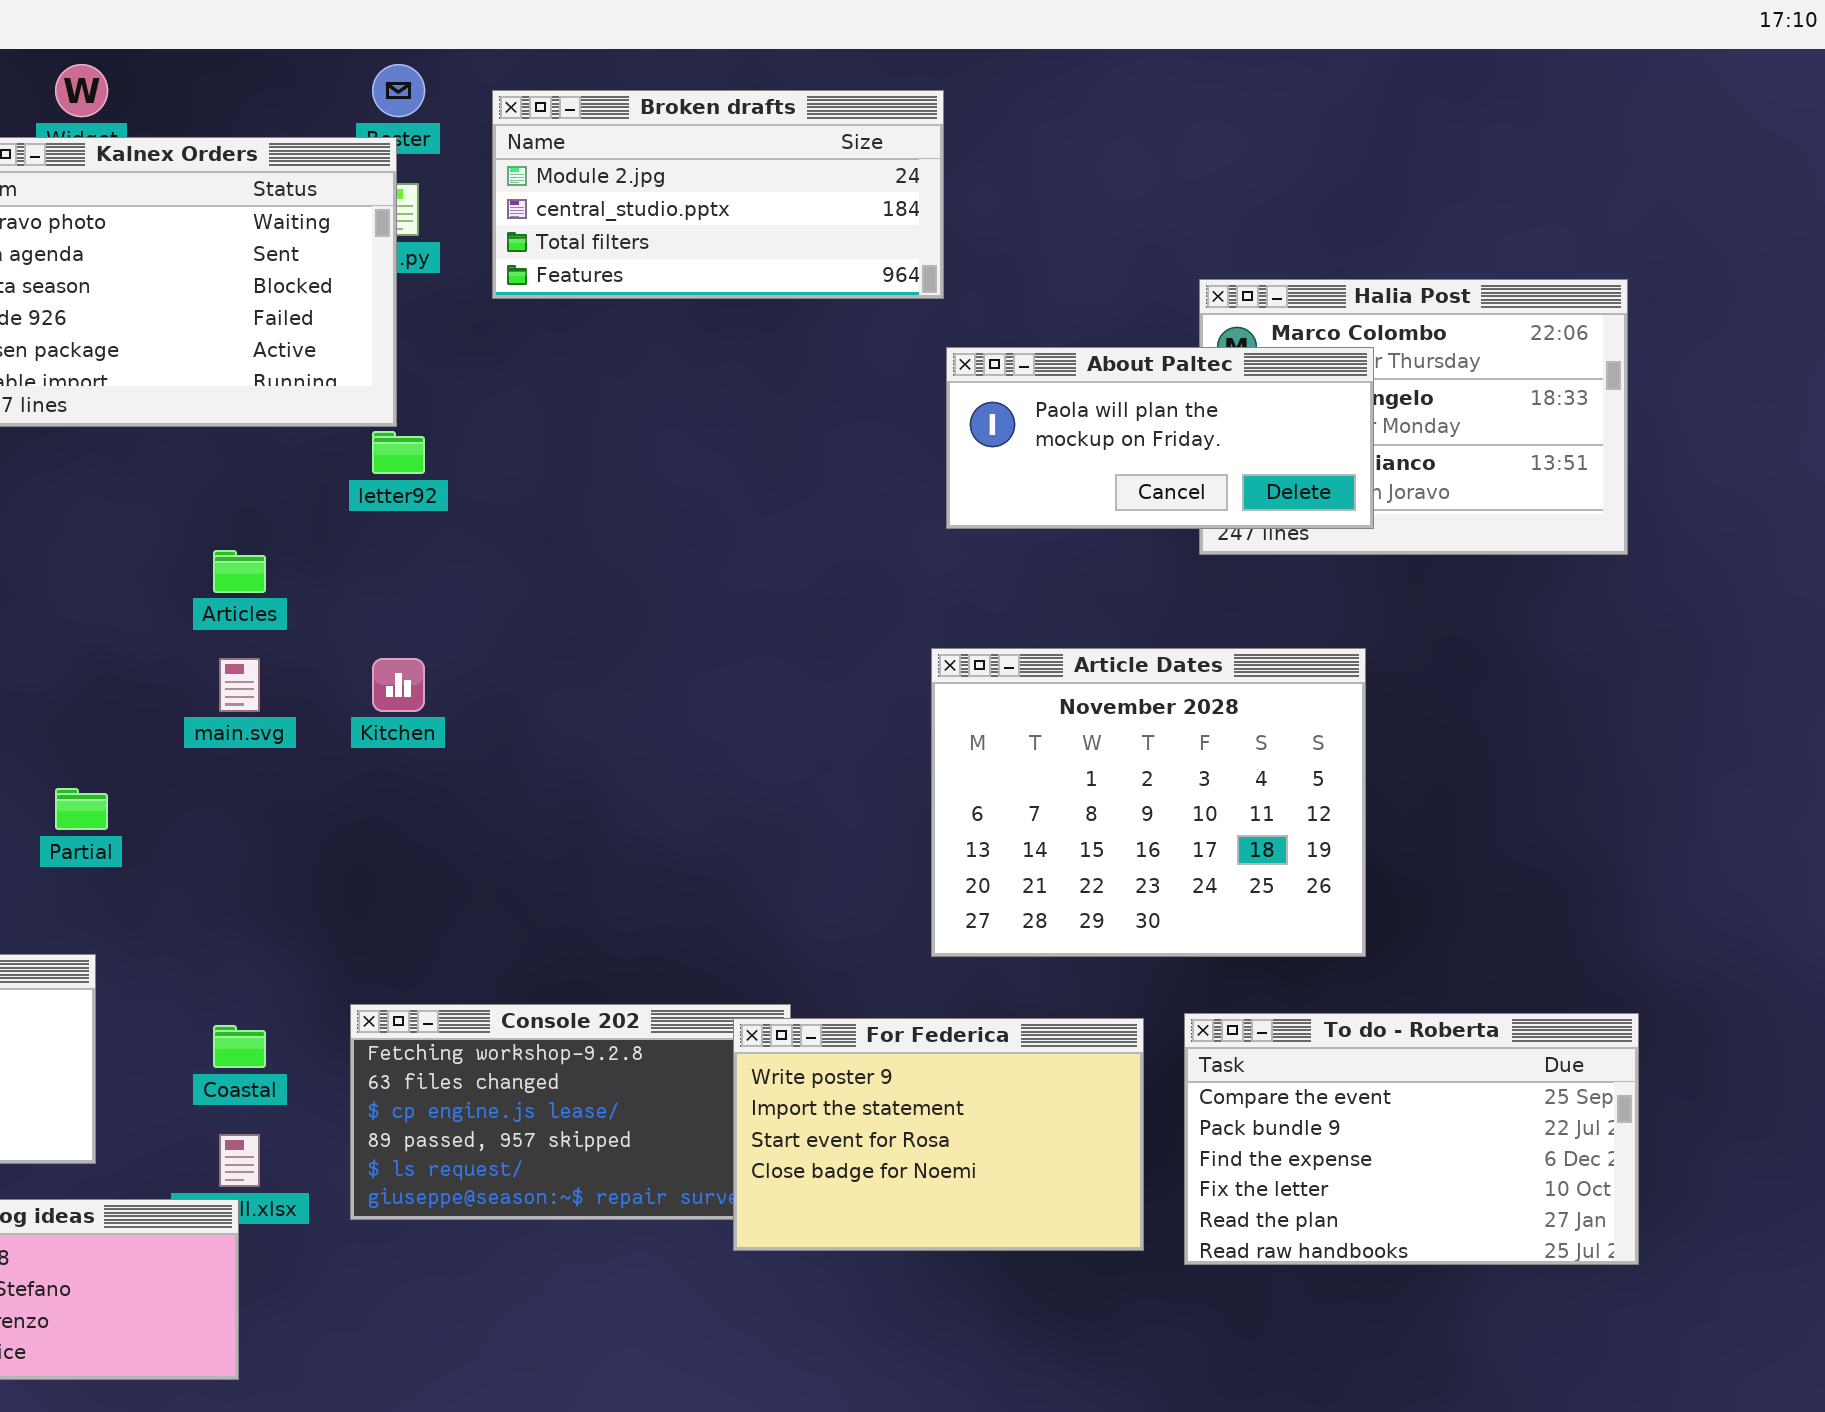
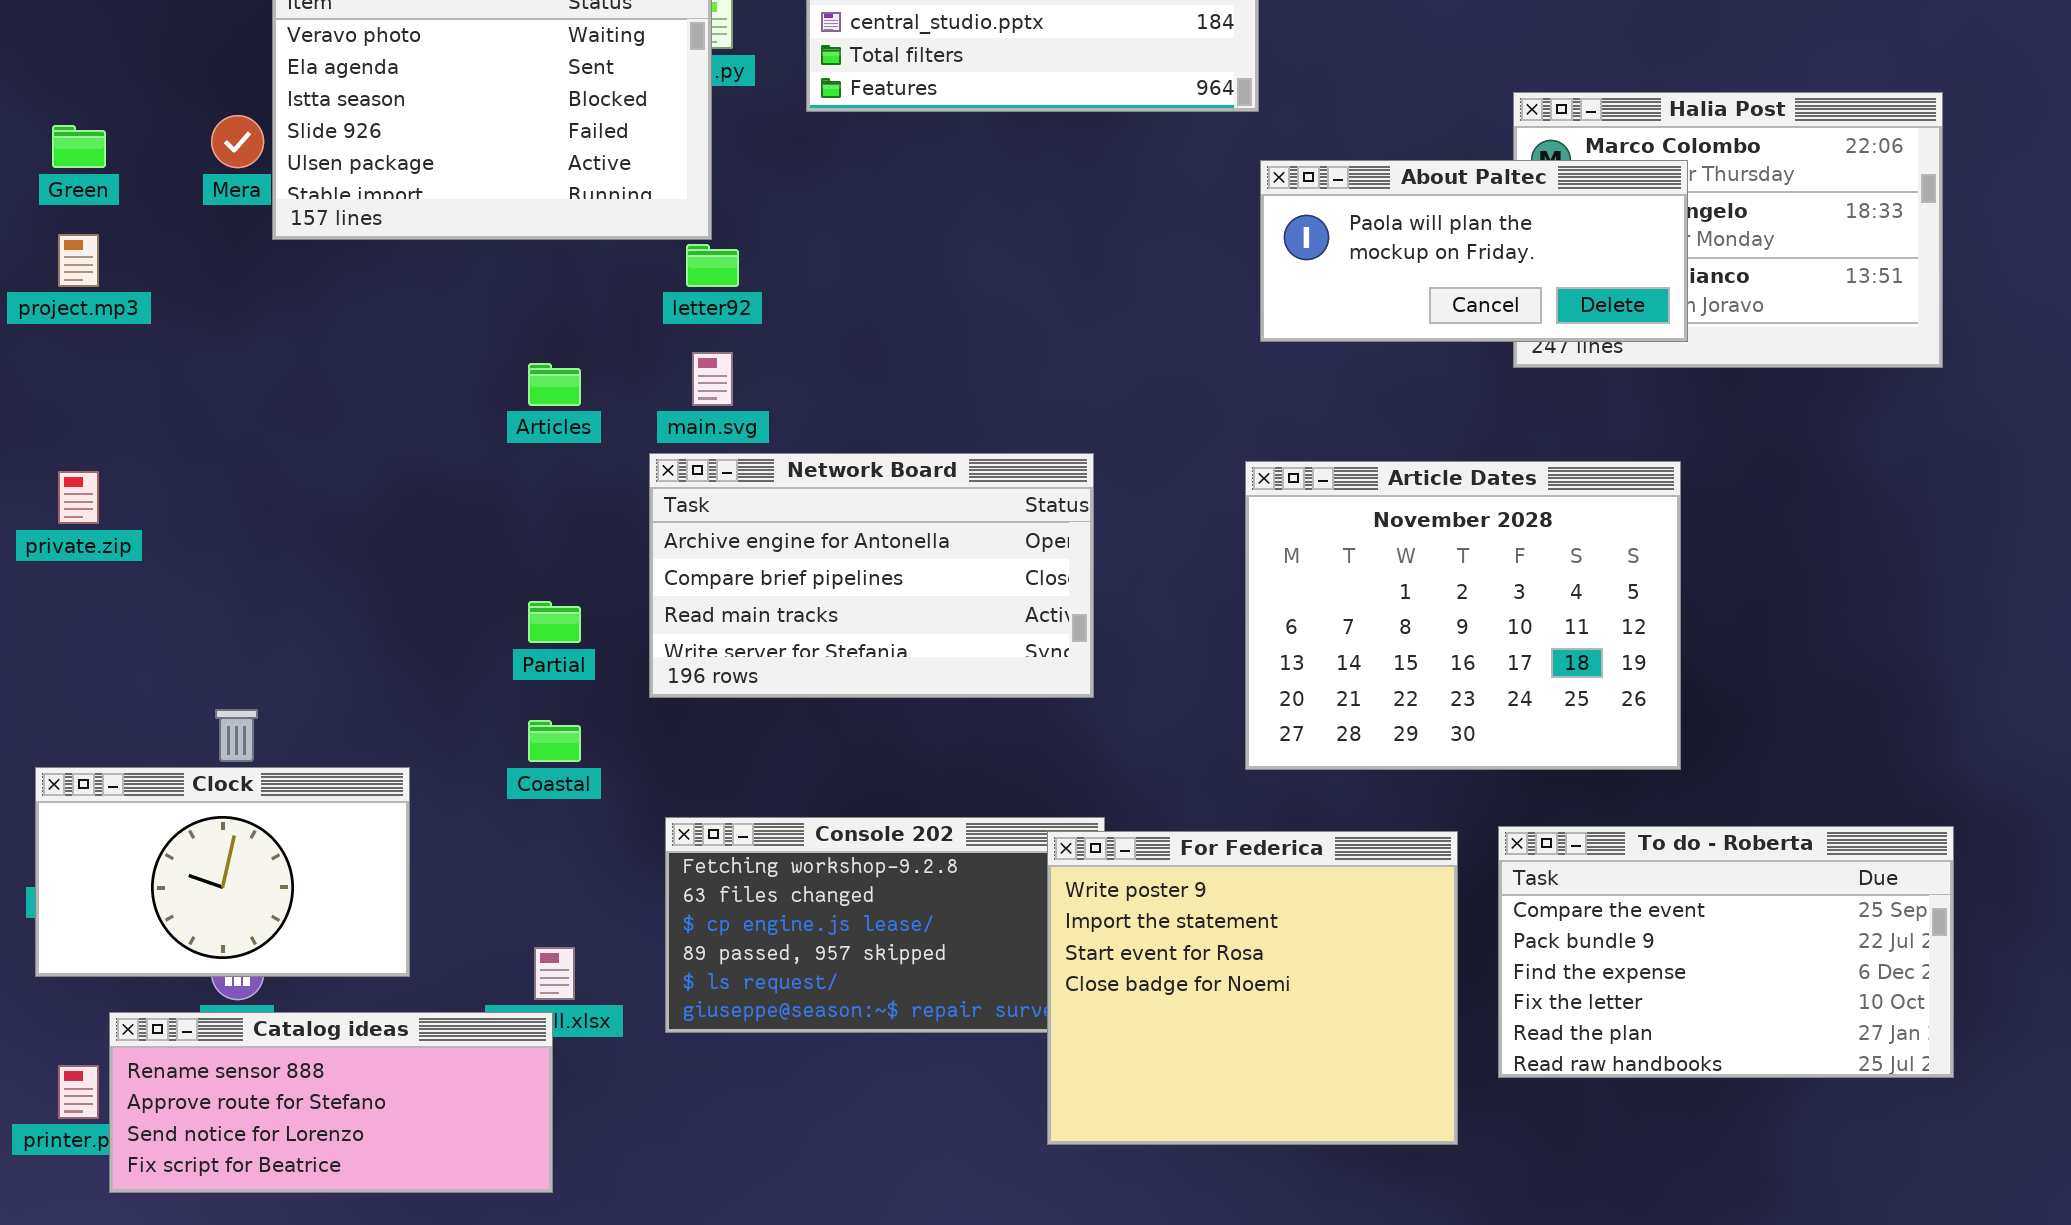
Network Board: none -> [649,453,1094,698], opened
main.svg: [219,658,260,712] -> [692,352,733,406], moved
Partial: [55,788,108,830] -> [528,601,581,643], moved
For Federica: [733,1018,1144,1251] -> [1047,831,1458,1145], resized
Coastal: [213,1025,266,1068] -> [528,720,581,762], moved

